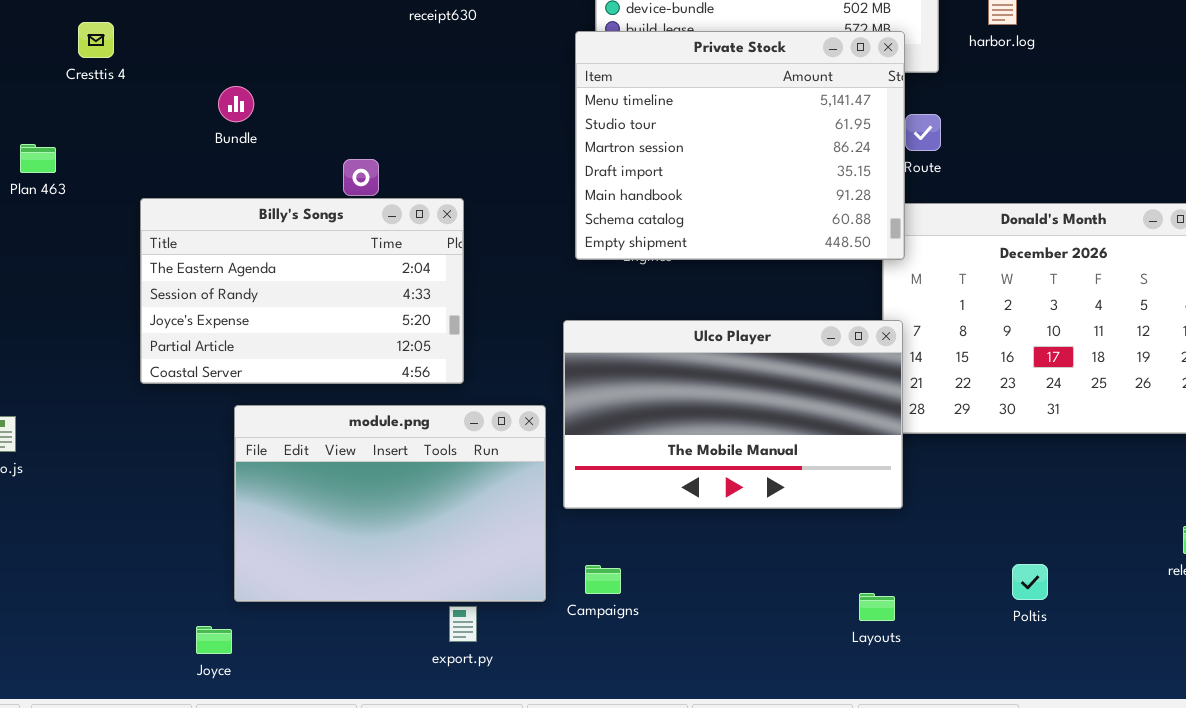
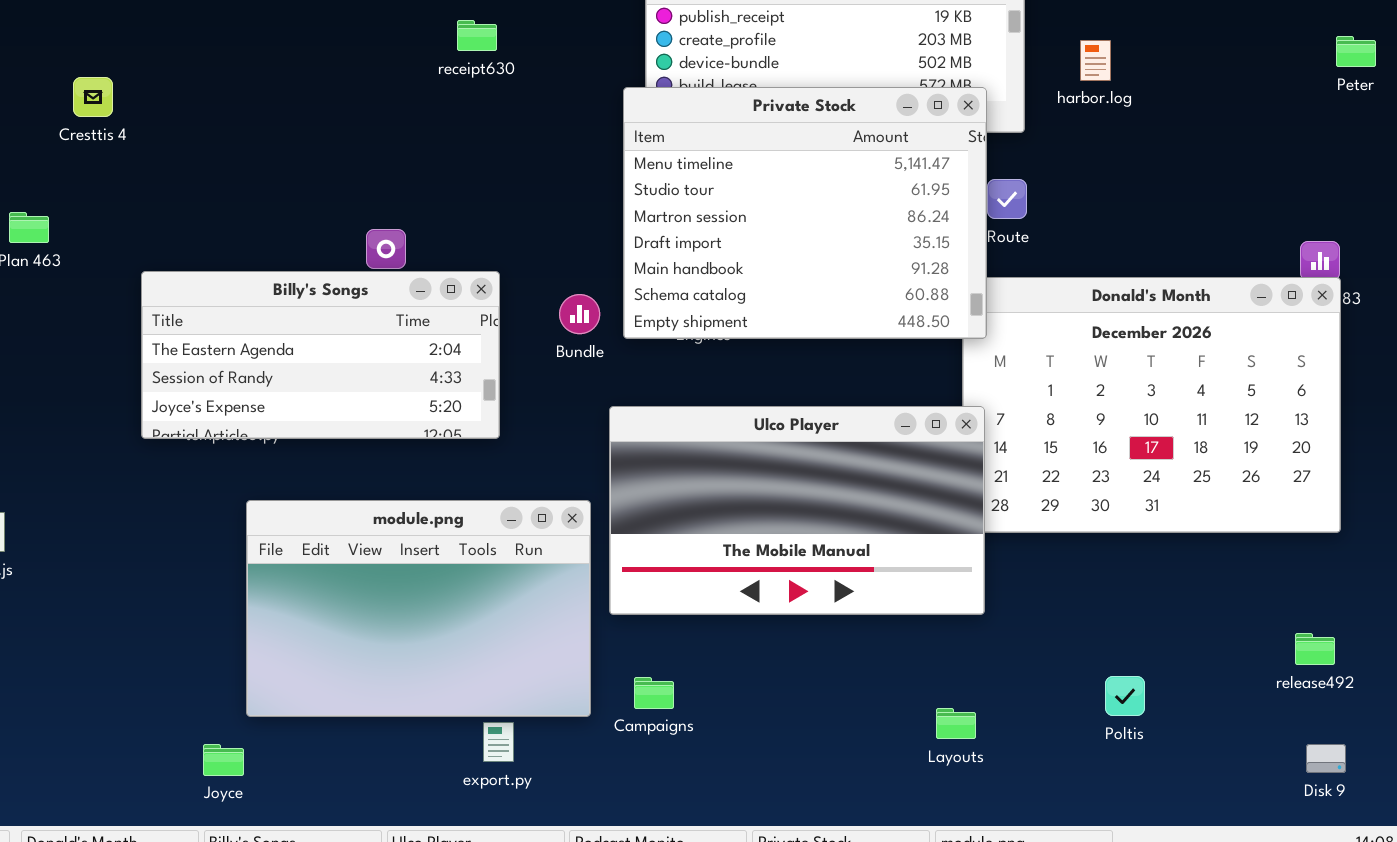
Bundle: [218,86,254,122] -> [559,294,600,334], moved
Billy's Songs: [140,198,464,384] -> [141,271,500,439], resized

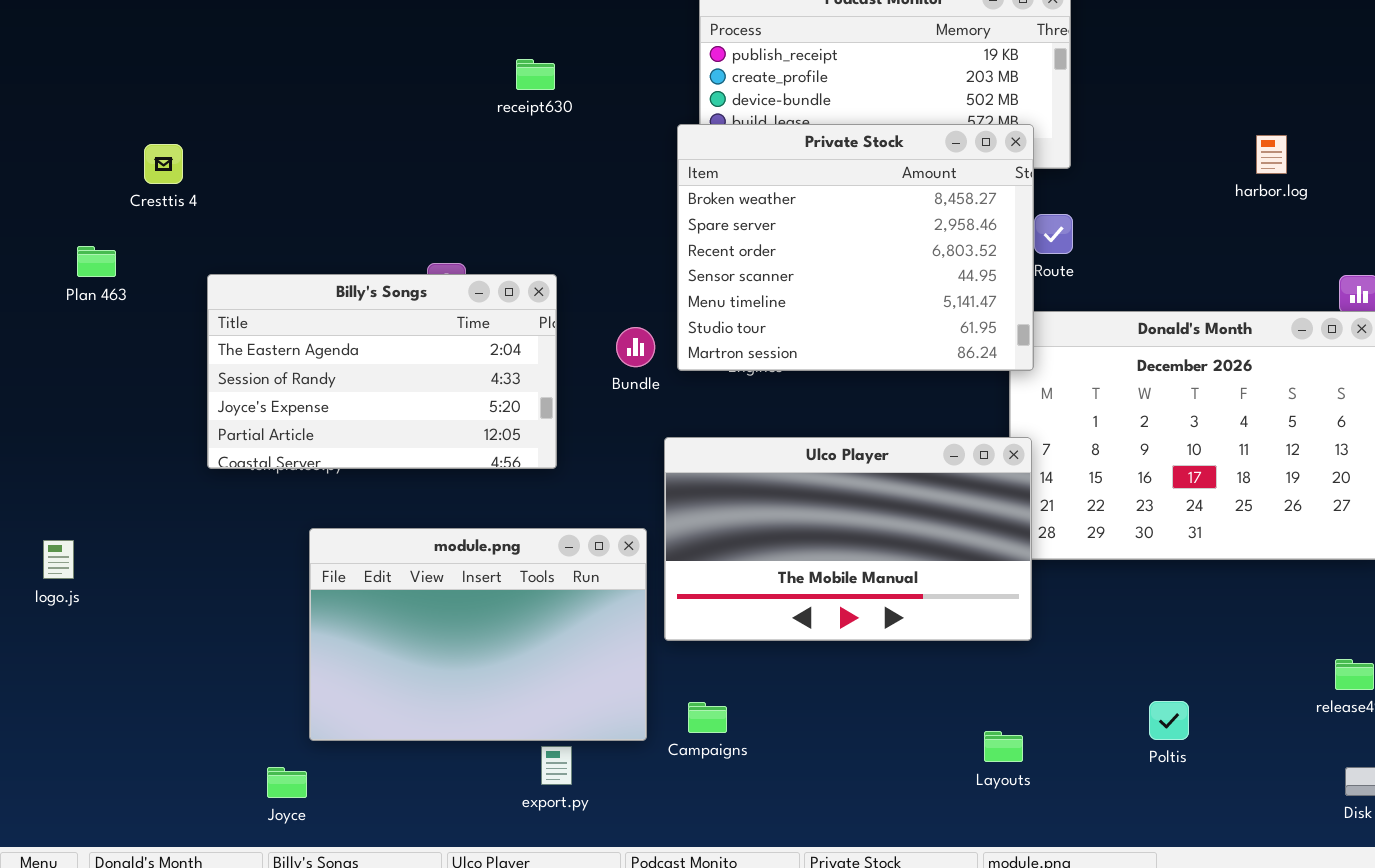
harbor.log: [1080,40,1111,81] -> [1256,135,1287,174], moved
Cresttis 4: [73,77,113,117] -> [144,144,183,184], moved
Private Stock: [623,87,987,339] -> [677,124,1034,371], scrolled up 4 rows
Billy's Songs: [141,271,500,439] -> [207,274,557,469], resized

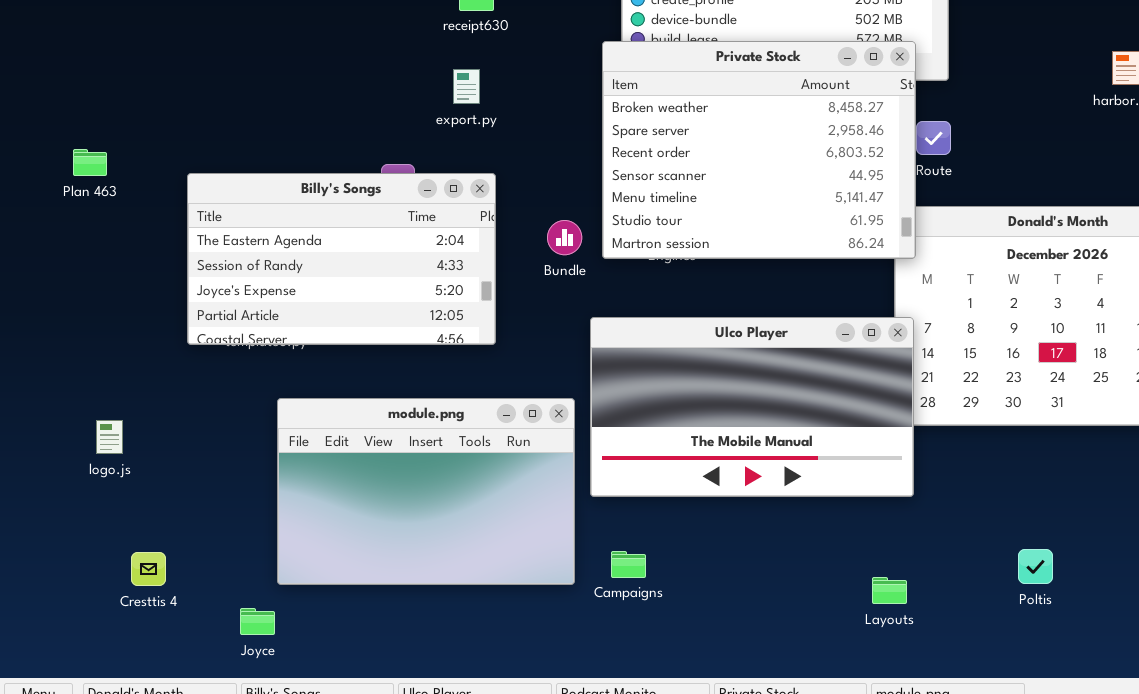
Cresttis 4: [144,144,183,184] -> [131,552,166,586], moved
logo.js: [43,540,74,579] -> [96,420,123,454], moved
export.py: [541,746,572,785] -> [453,69,480,104], moved

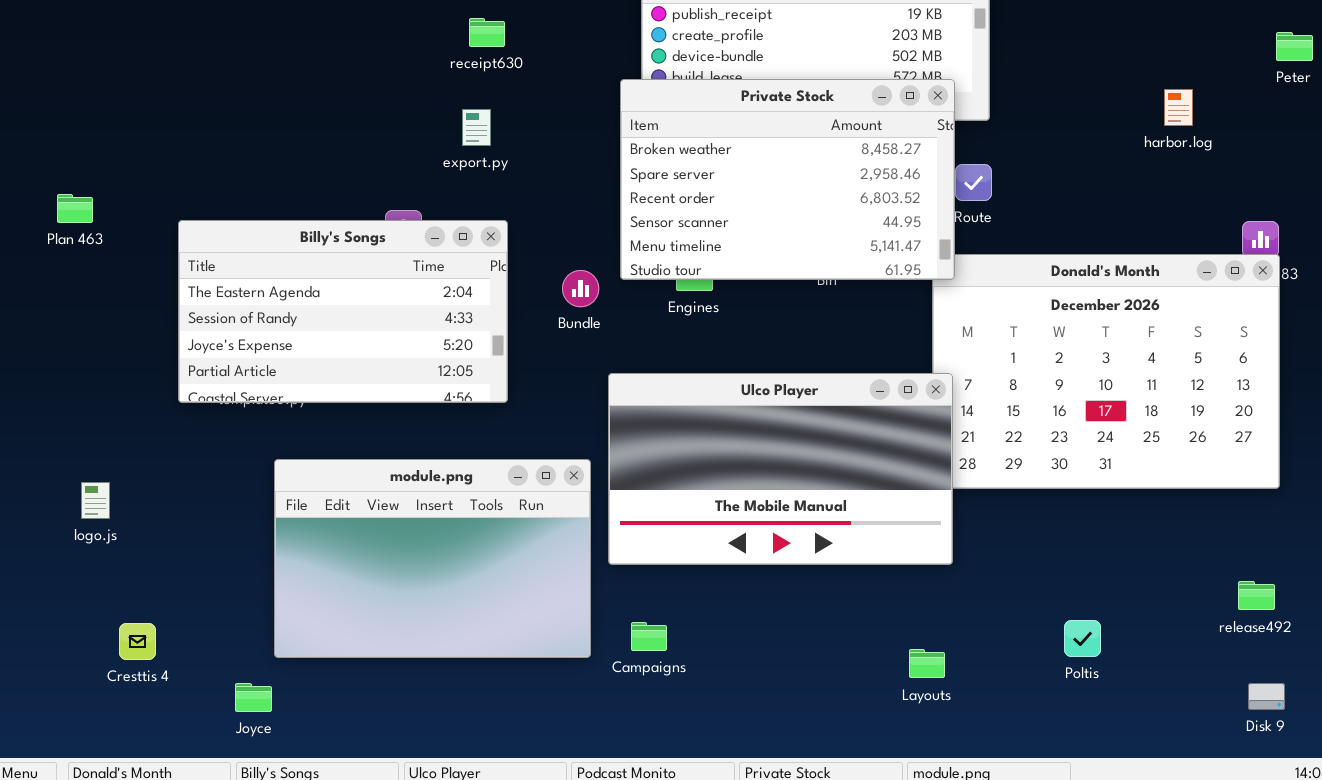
Private Stock: [602,41,916,259] -> [620,79,955,280], resized

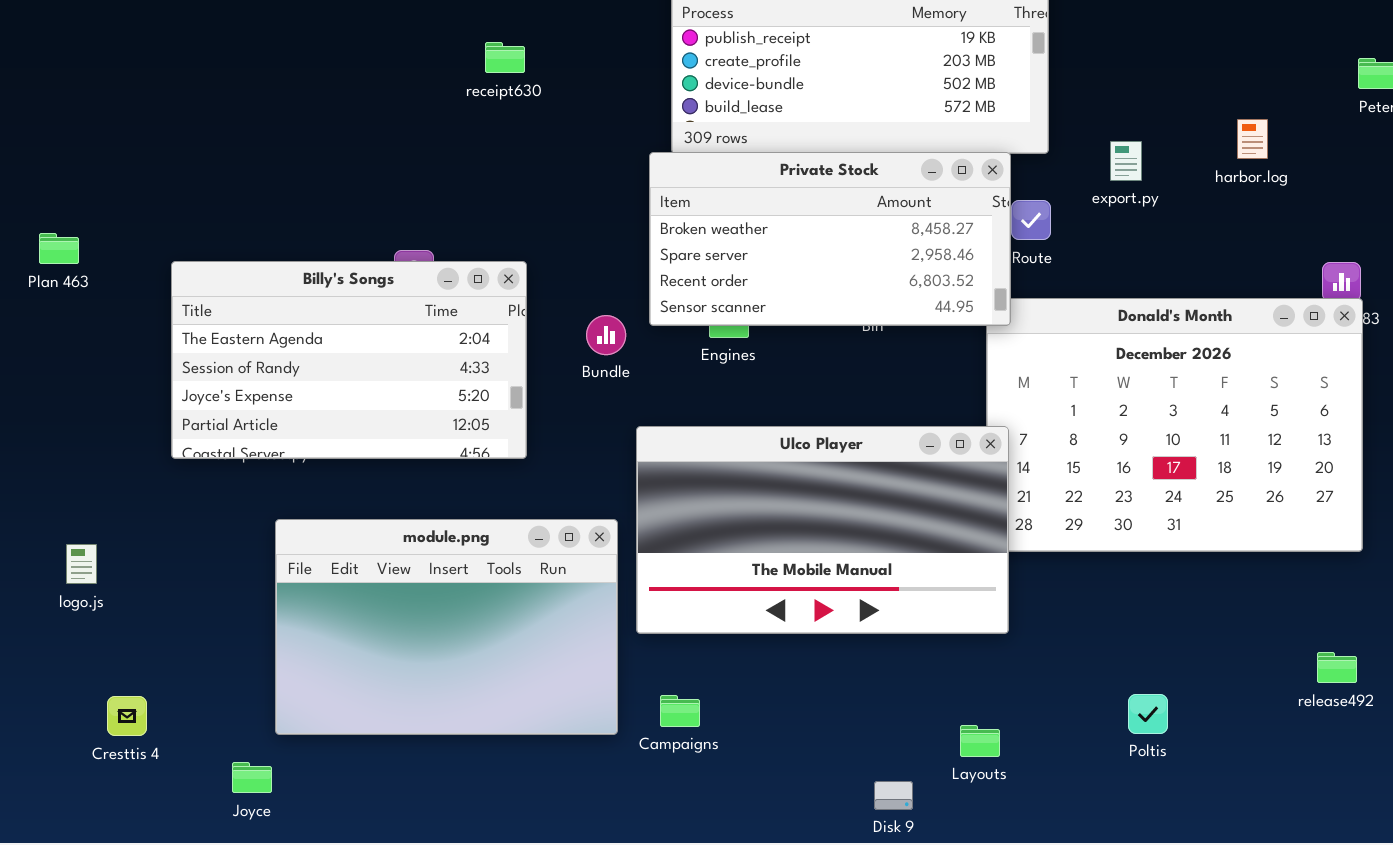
Private Stock: [620,79,955,280] -> [649,152,1011,326], resized
export.py: [462,109,491,146] -> [1110,141,1142,181], moved
Disk 9: [1248,683,1285,710] -> [874,781,913,810], moved

